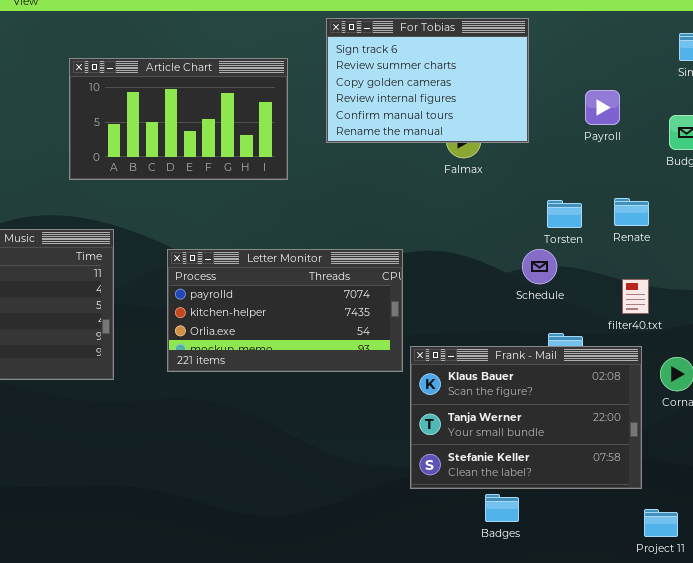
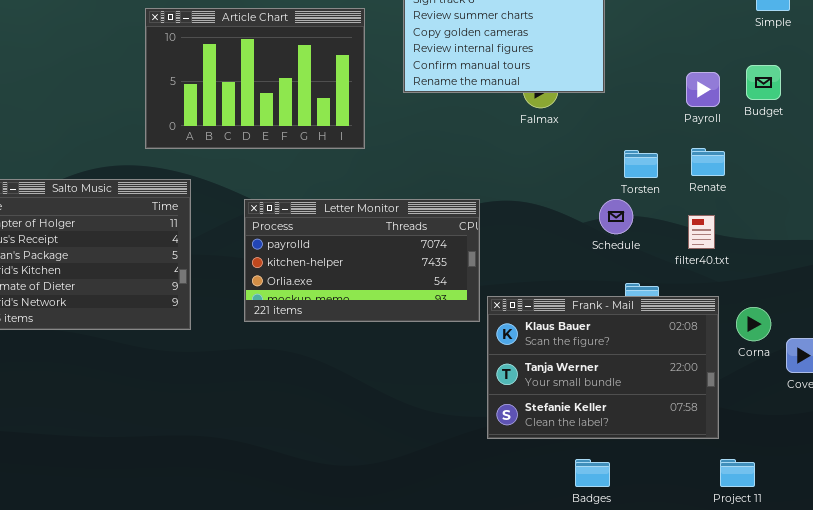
Article Chart: [69,58,288,180] -> [145,8,365,149], resized
Payroll: [585,90,620,125] -> [686,72,720,107], moved
filter40.txt: [622,279,649,314] -> [688,215,715,249], moved
Badges: [485,494,519,522] -> [575,459,610,487], moved

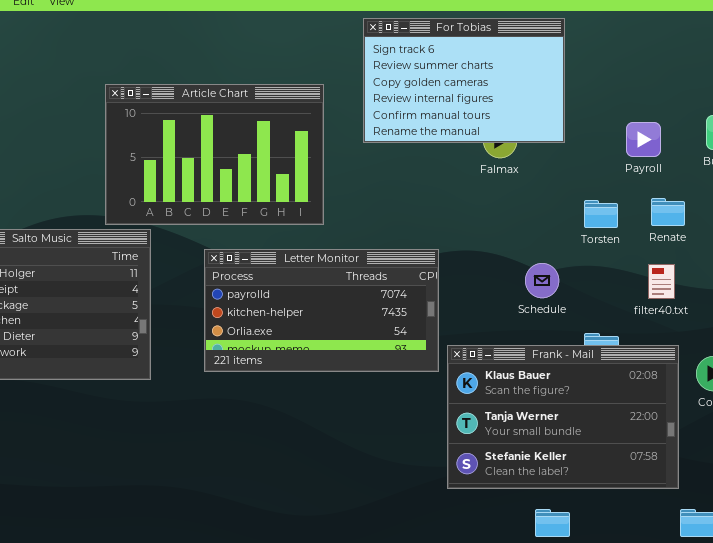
Article Chart: [145,8,365,149] -> [105,84,324,225], moved
Payroll: [686,72,720,107] -> [626,122,661,157], moved
Schedule: [599,199,633,234] -> [525,263,559,298], moved

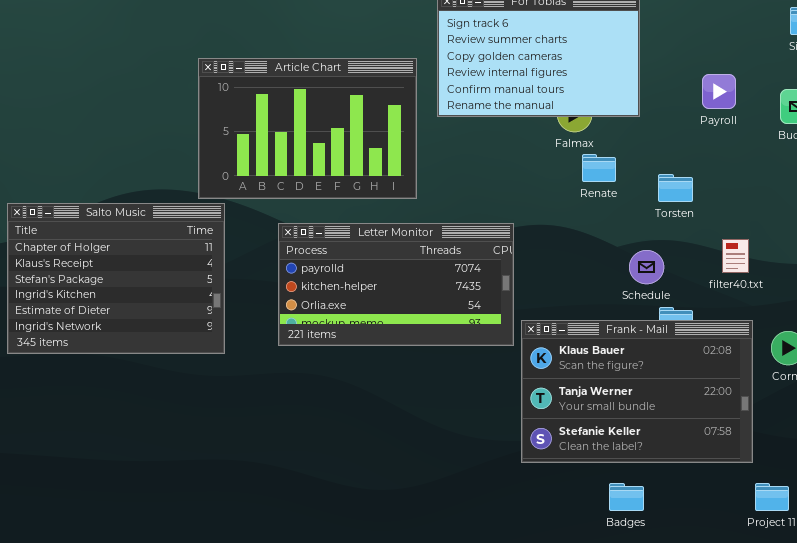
Article Chart: [105,84,324,225] -> [198,58,417,199], moved
Payroll: [626,122,661,157] -> [702,74,736,109], moved
Renate: [651,198,685,226] -> [582,154,616,182], moved
Schedule: [525,263,559,298] -> [629,250,664,284], moved

